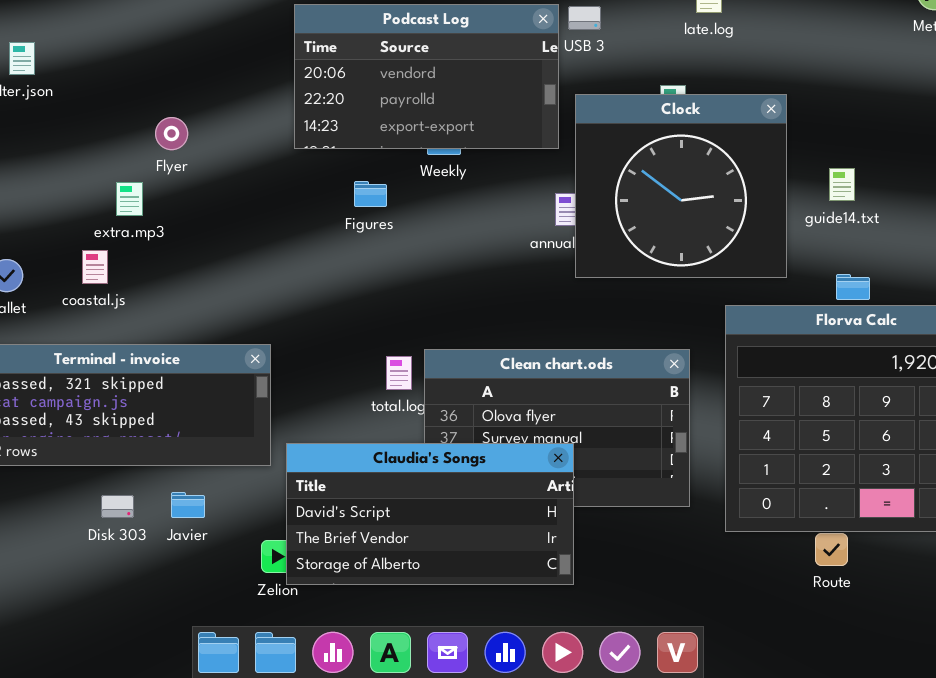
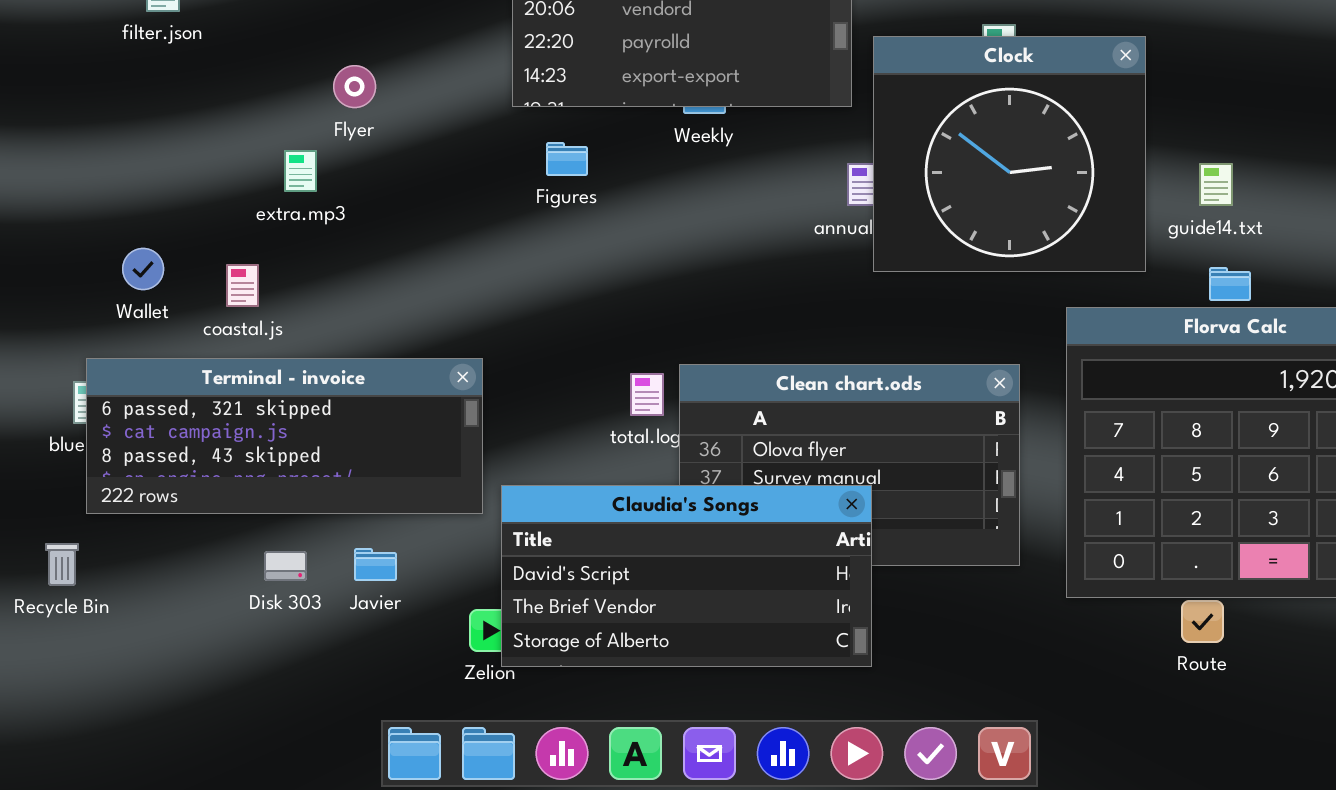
guide14.txt: [829,168,855,201] -> [1199,163,1233,206], moved
Figures: [354,181,387,207] -> [546,142,588,176], moved
coastal.js: [82,250,108,284] -> [226,264,259,307], moved

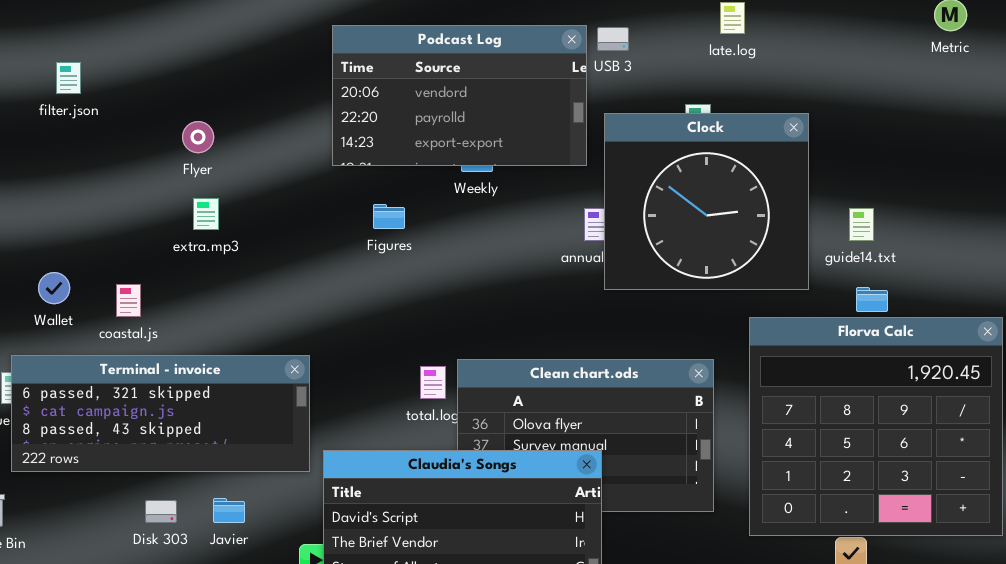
Flyer: [333,65,376,108] -> [182,121,214,153], moved
Figures: [546,142,588,176] -> [373,204,405,229], moved
extra.mp3: [284,150,317,192] -> [193,198,219,230], moved

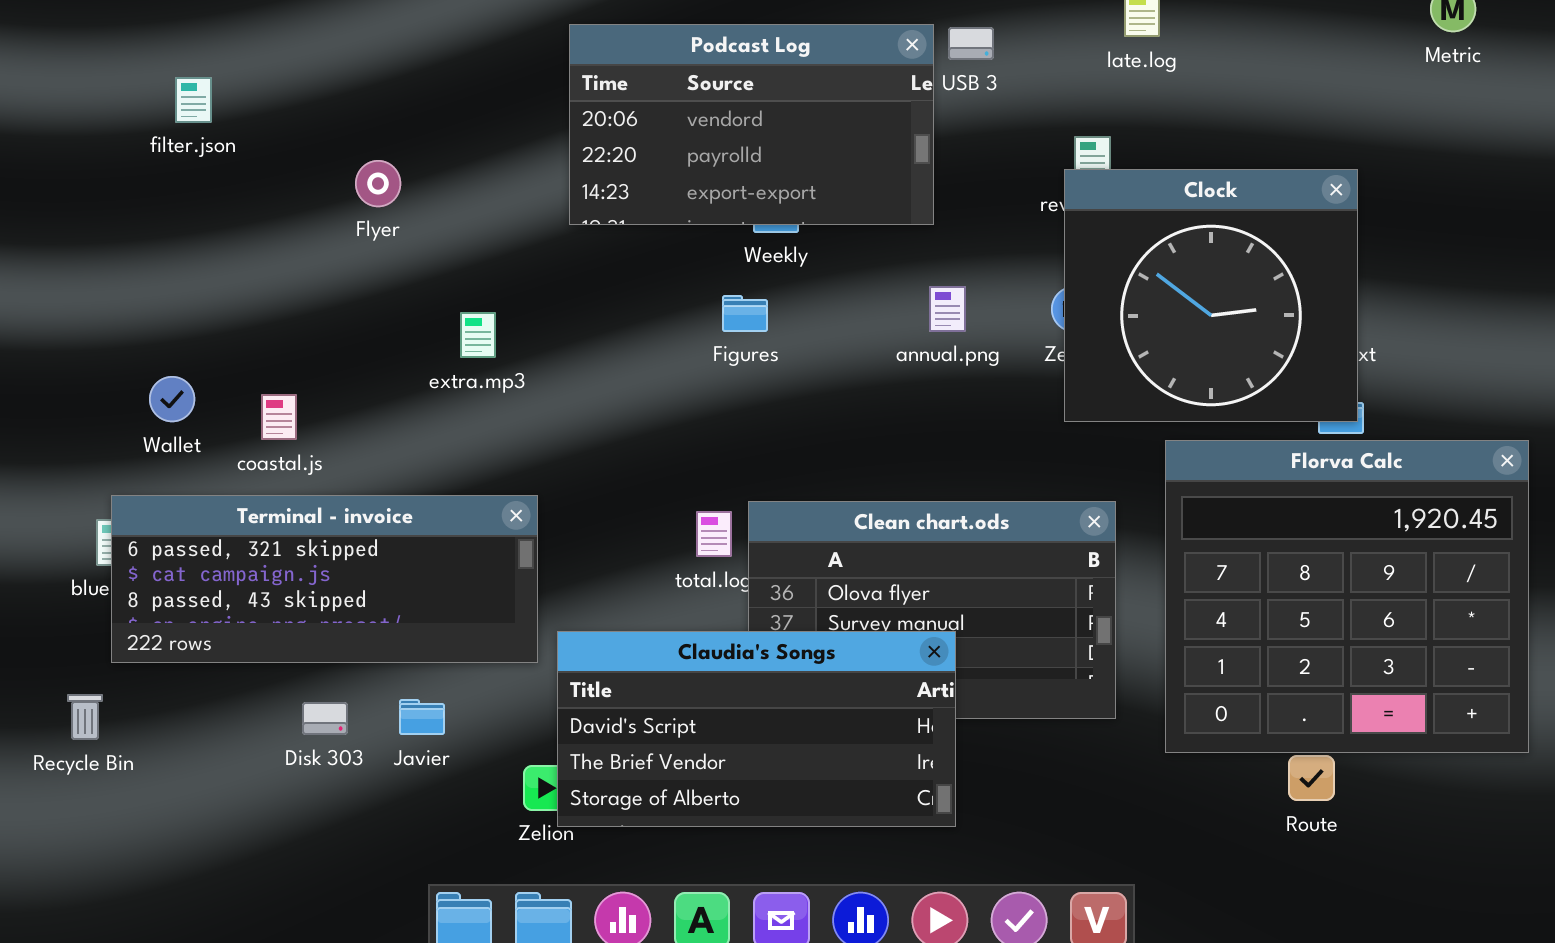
Clock: [604,113,809,290] -> [1064,169,1358,422], moved
extra.mp3: [193,198,219,230] -> [460,312,496,358], moved
Figures: [373,204,405,229] -> [722,295,768,332], moved

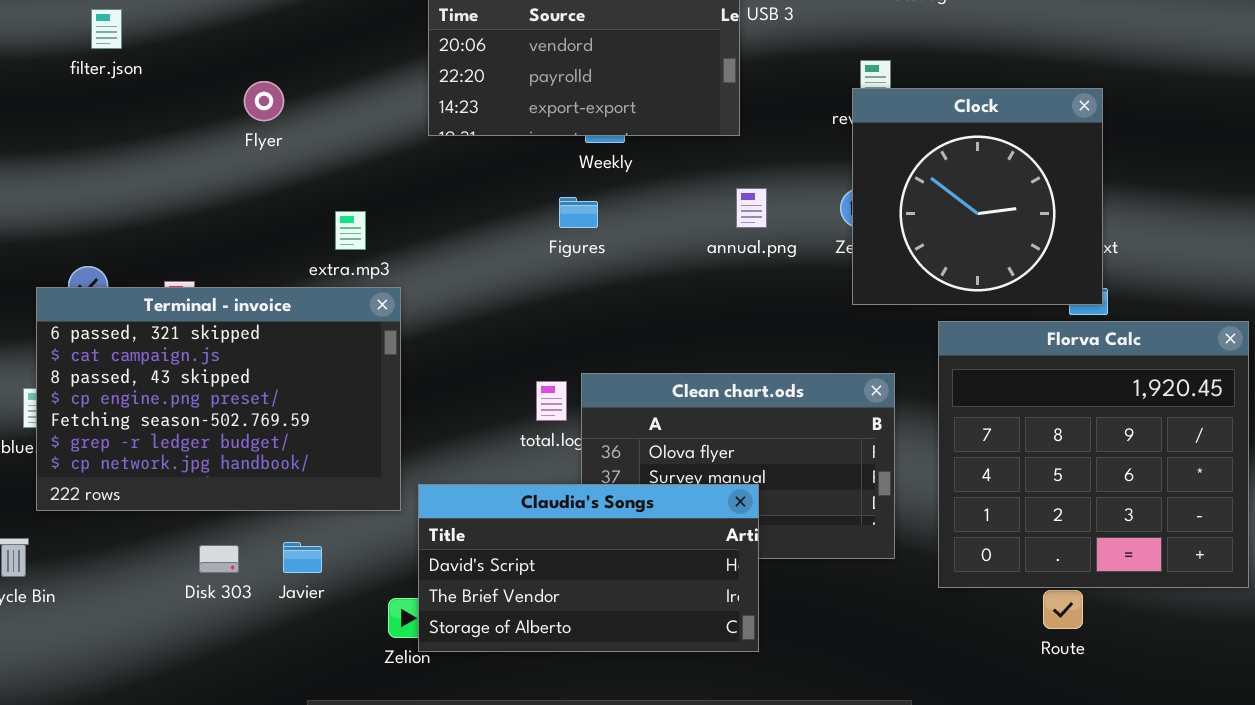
Terminal - invoice: [111,495,538,663] -> [36,287,401,511], resized

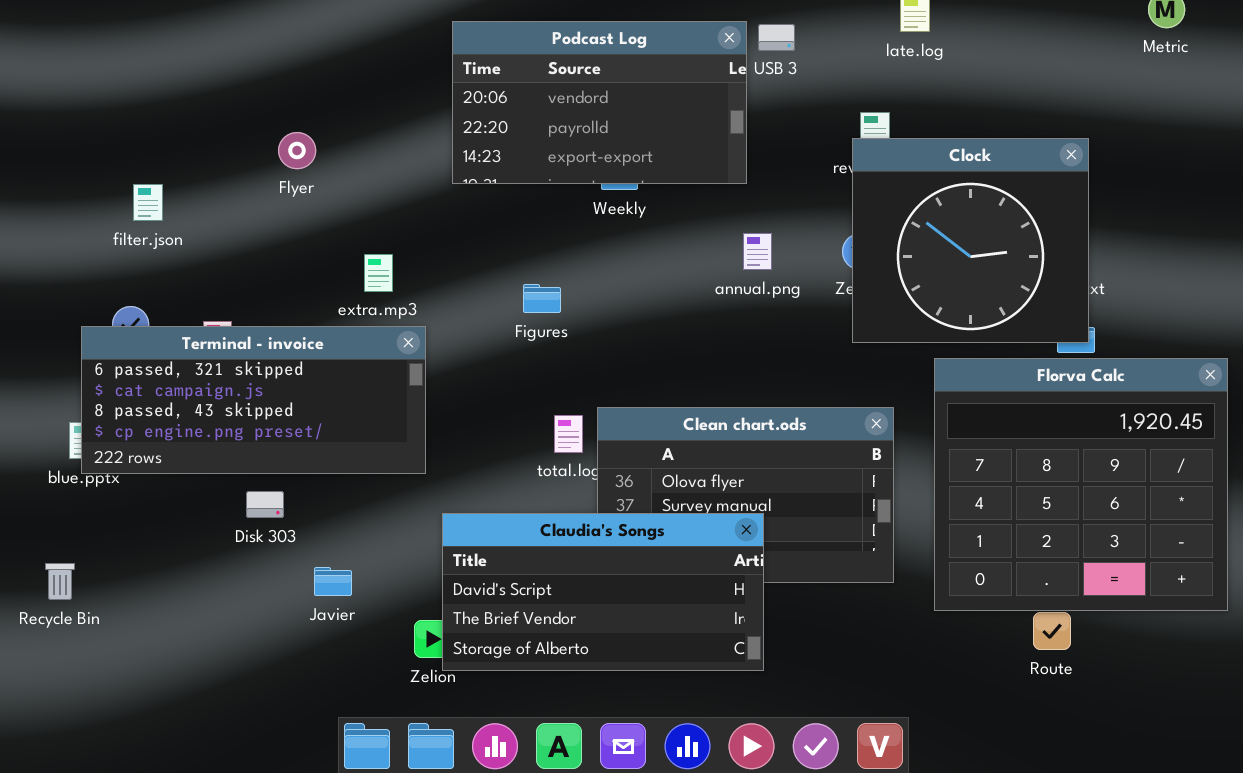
filter.json: [91,9,122,49] -> [133,184,163,221], moved
Figures: [559,197,598,228] -> [523,284,561,313], moved
Terminal - invoice: [36,287,401,511] -> [81,326,426,474], resized
Disk 303: [199,545,239,573] -> [246,491,284,518], moved

